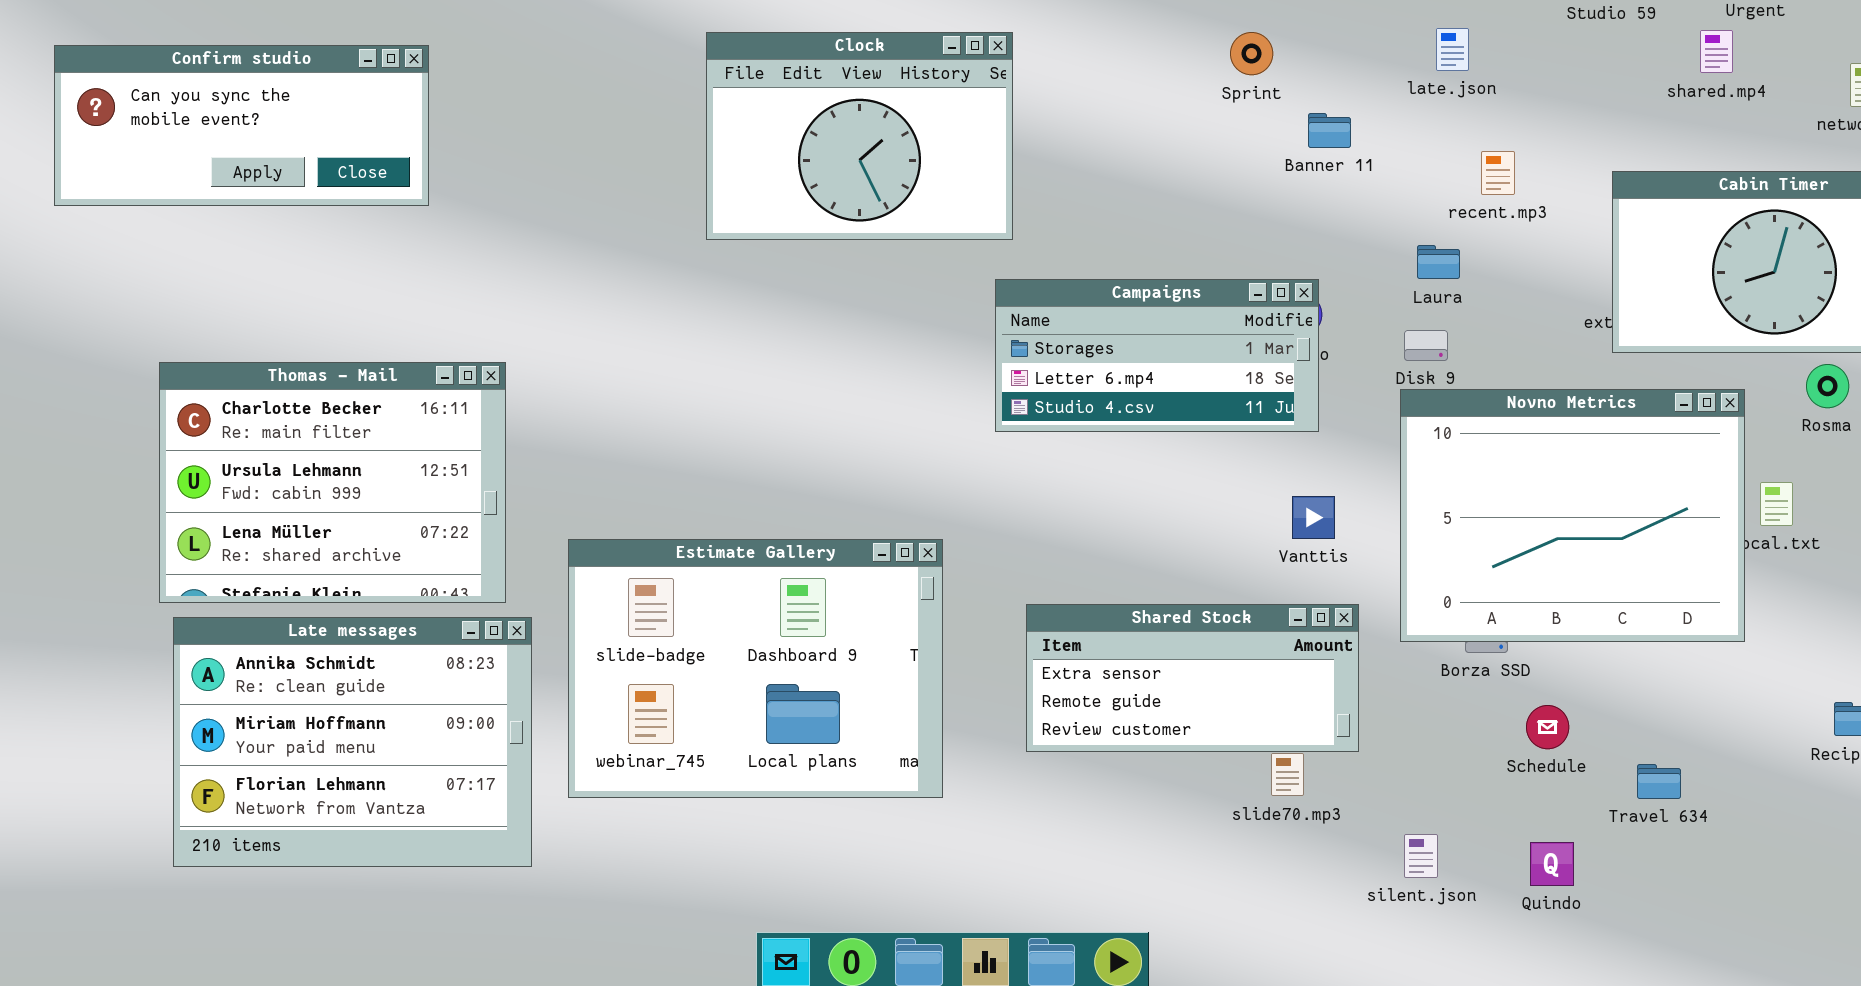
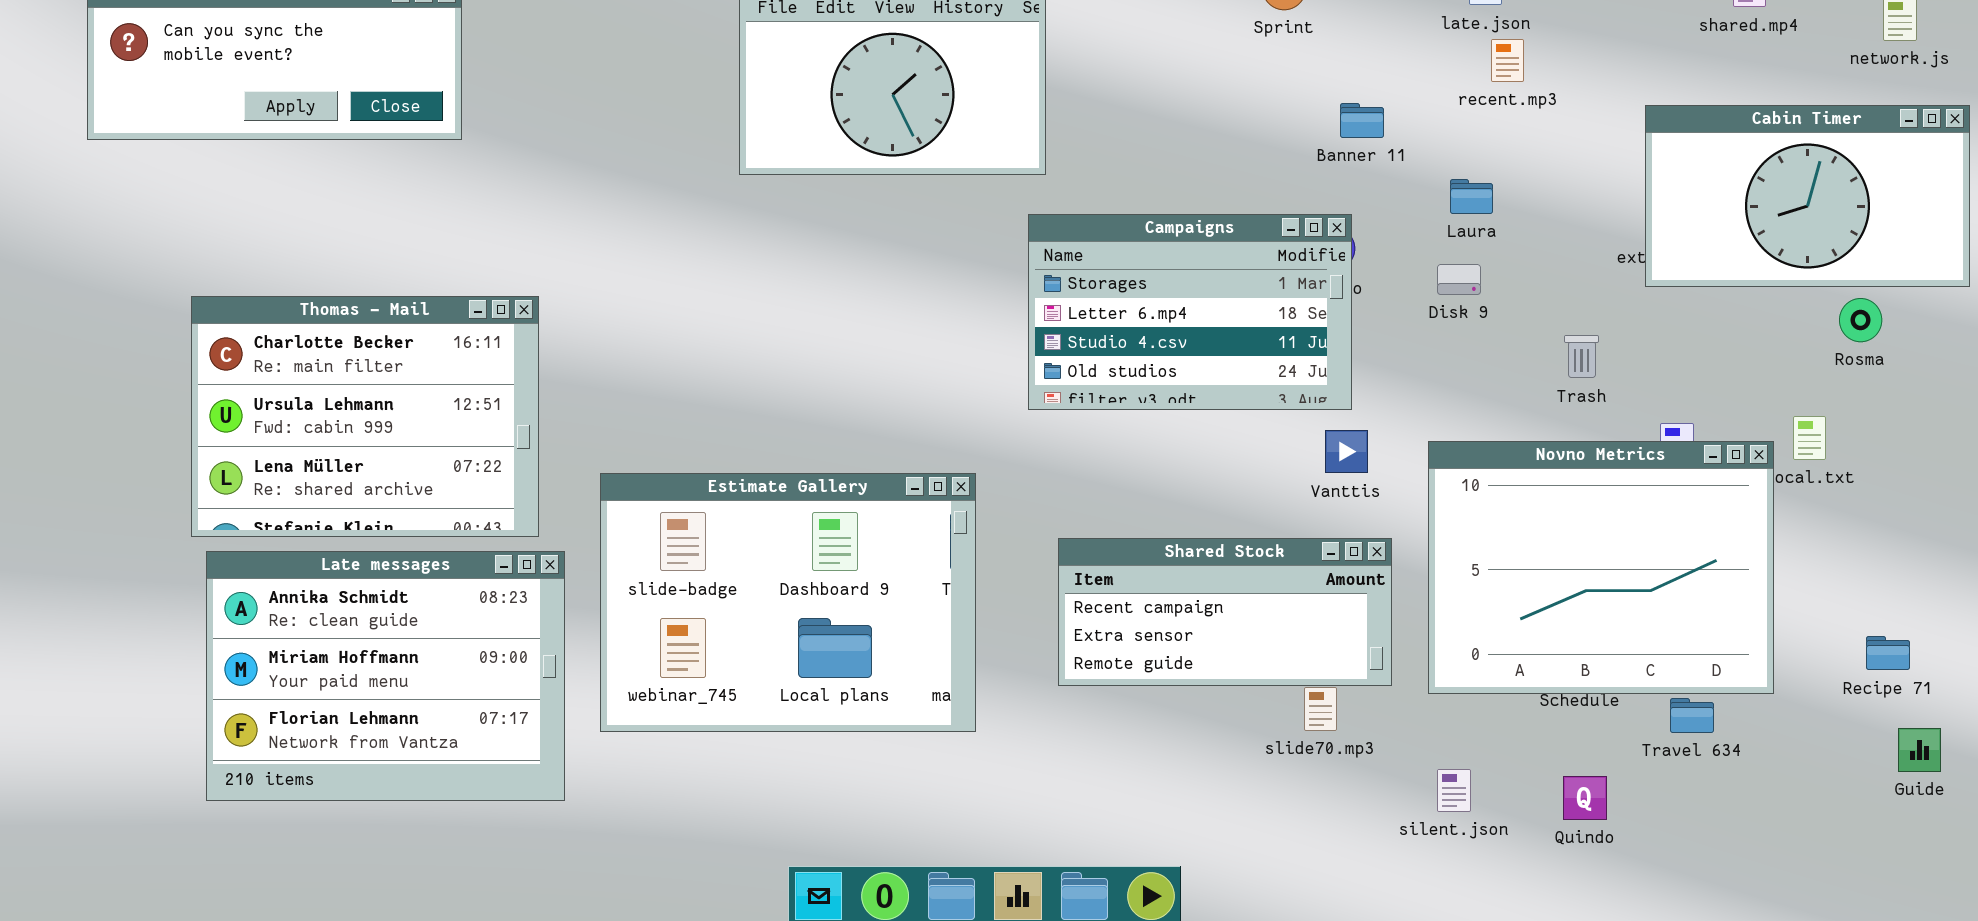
Banner 11: [1308,113,1351,148] -> [1340,103,1384,138], moved
recent.mp3: [1481,151,1515,195] -> [1491,39,1524,82], moved
Campaigns: [995,279,1319,432] -> [1028,214,1352,410], resized
Novno Metrics: [1400,389,1745,642] -> [1428,441,1774,694], moved
Shared Stock: [1026,604,1359,752] -> [1058,538,1392,686], scrolled up 1 row

